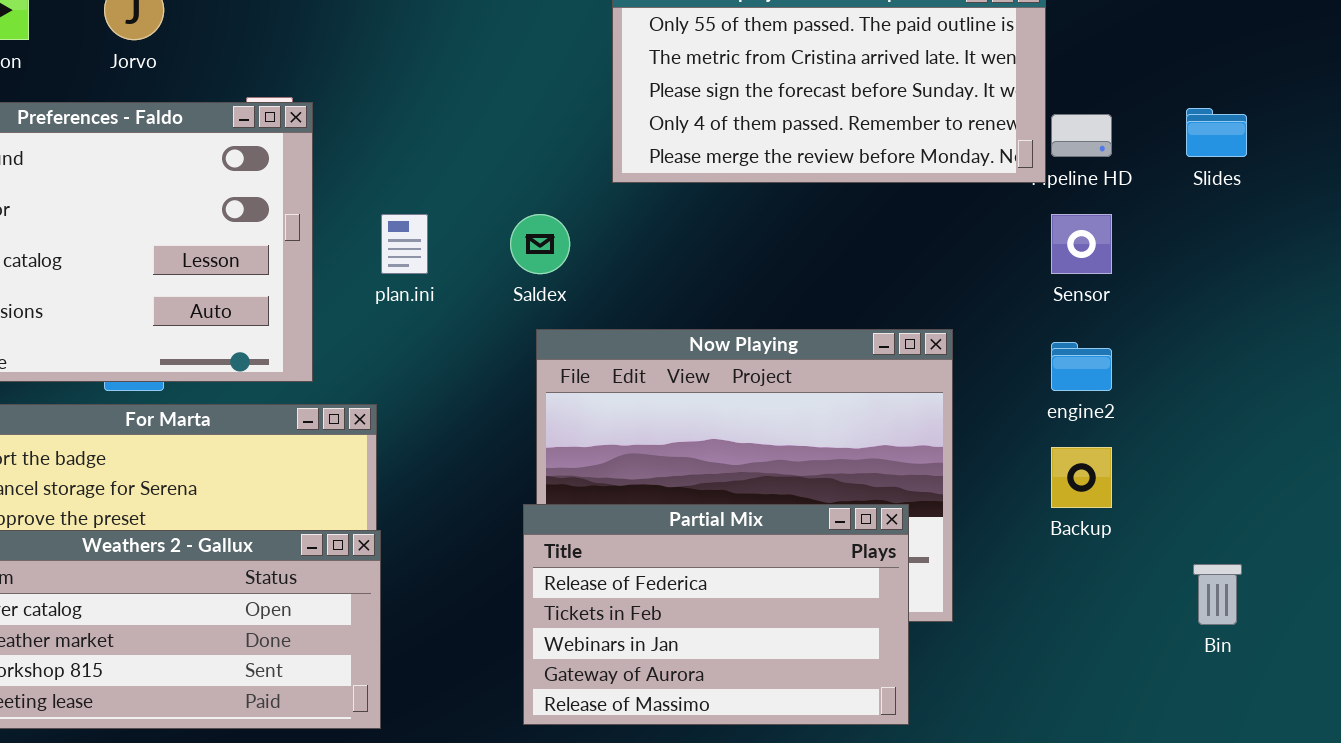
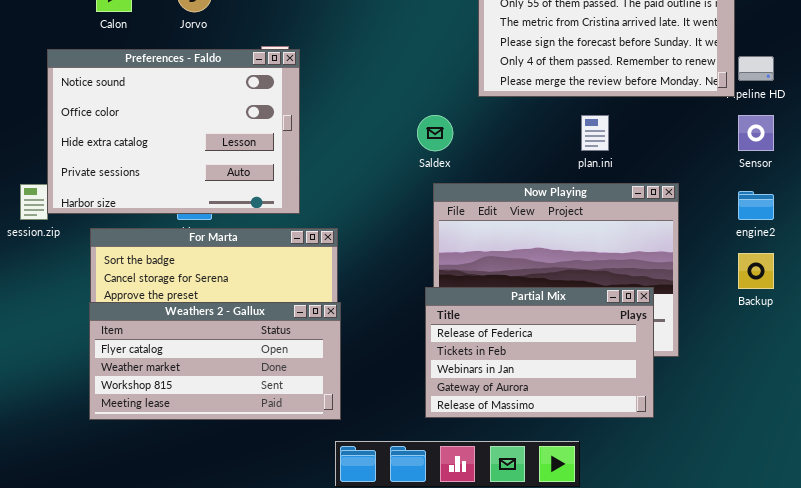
plan.ini: [381,214,428,274] -> [581,115,609,151], moved

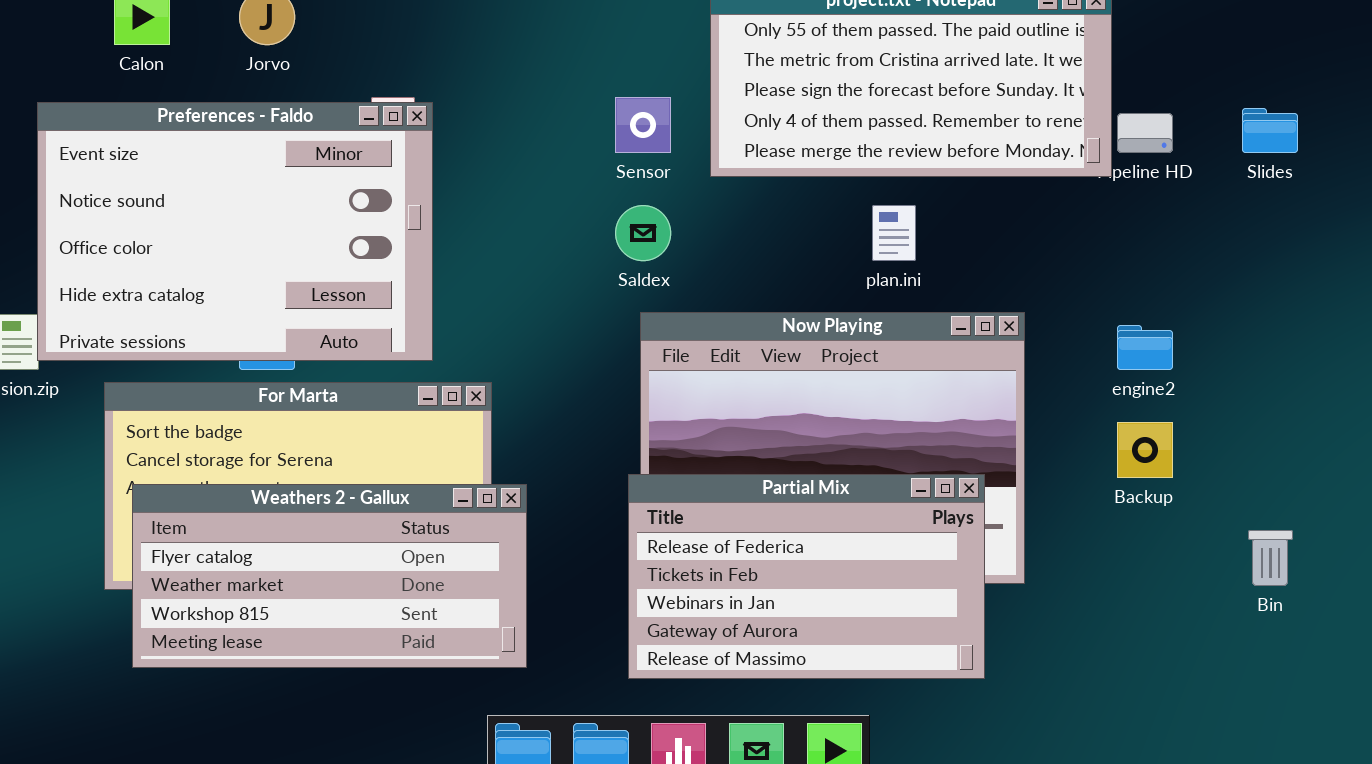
Preferences - Faldo: [47,49,300,214] -> [37,102,433,361], scrolled up 1 row
Sensor: [738,115,774,151] -> [615,97,671,153], moved
Weathers 2 - Gallux: [89,302,341,420] -> [132,484,527,668], moved

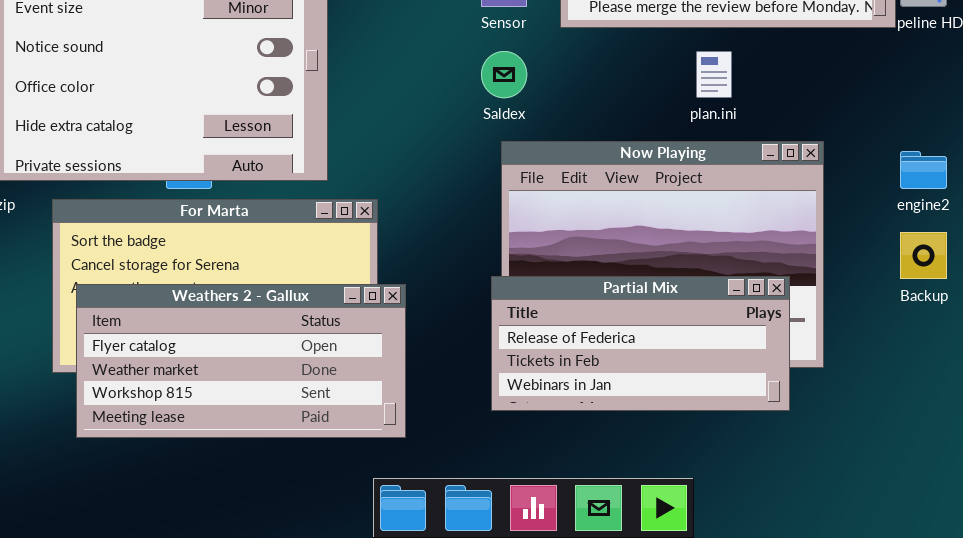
Partial Mix: [628,474,985,679] -> [491,276,790,411], resized

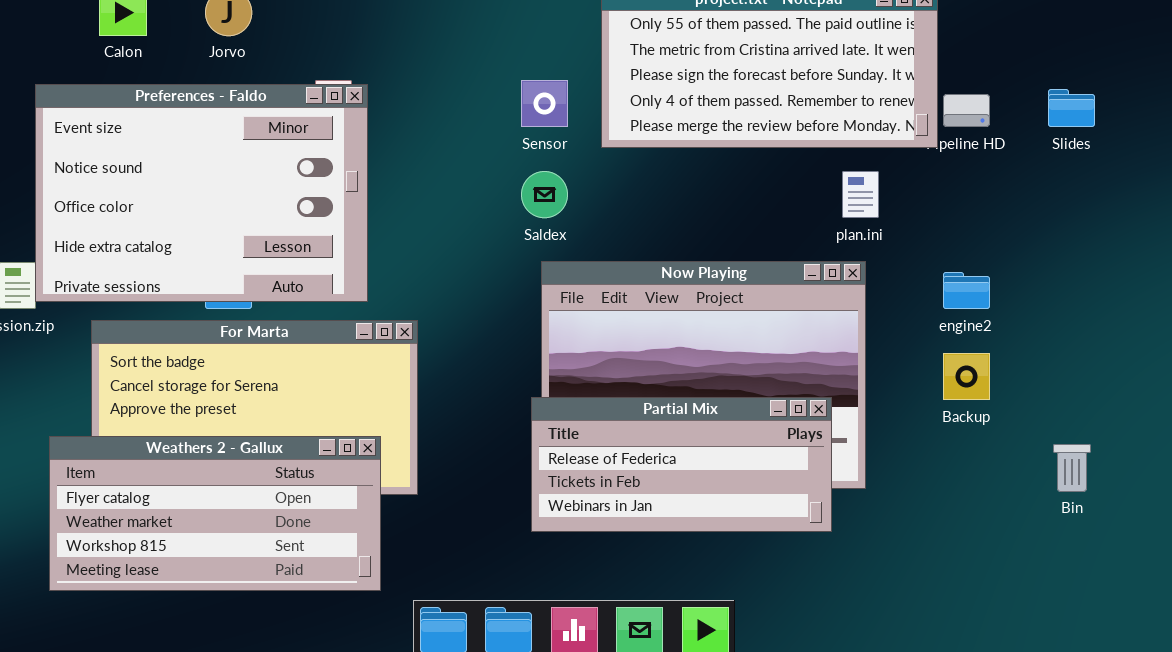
plan.ini: [696,51,732,98] -> [842,171,879,218], moved
Weathers 2 - Gallux: [76,284,406,438] -> [49,436,381,591], moved

